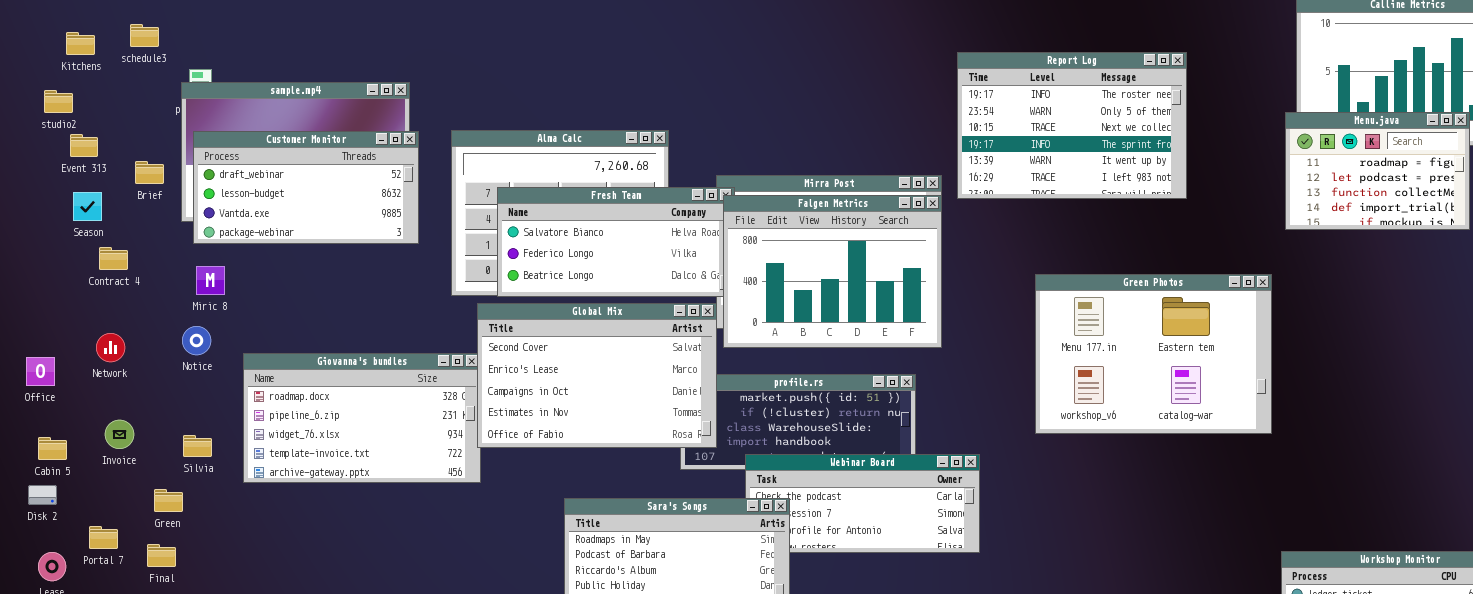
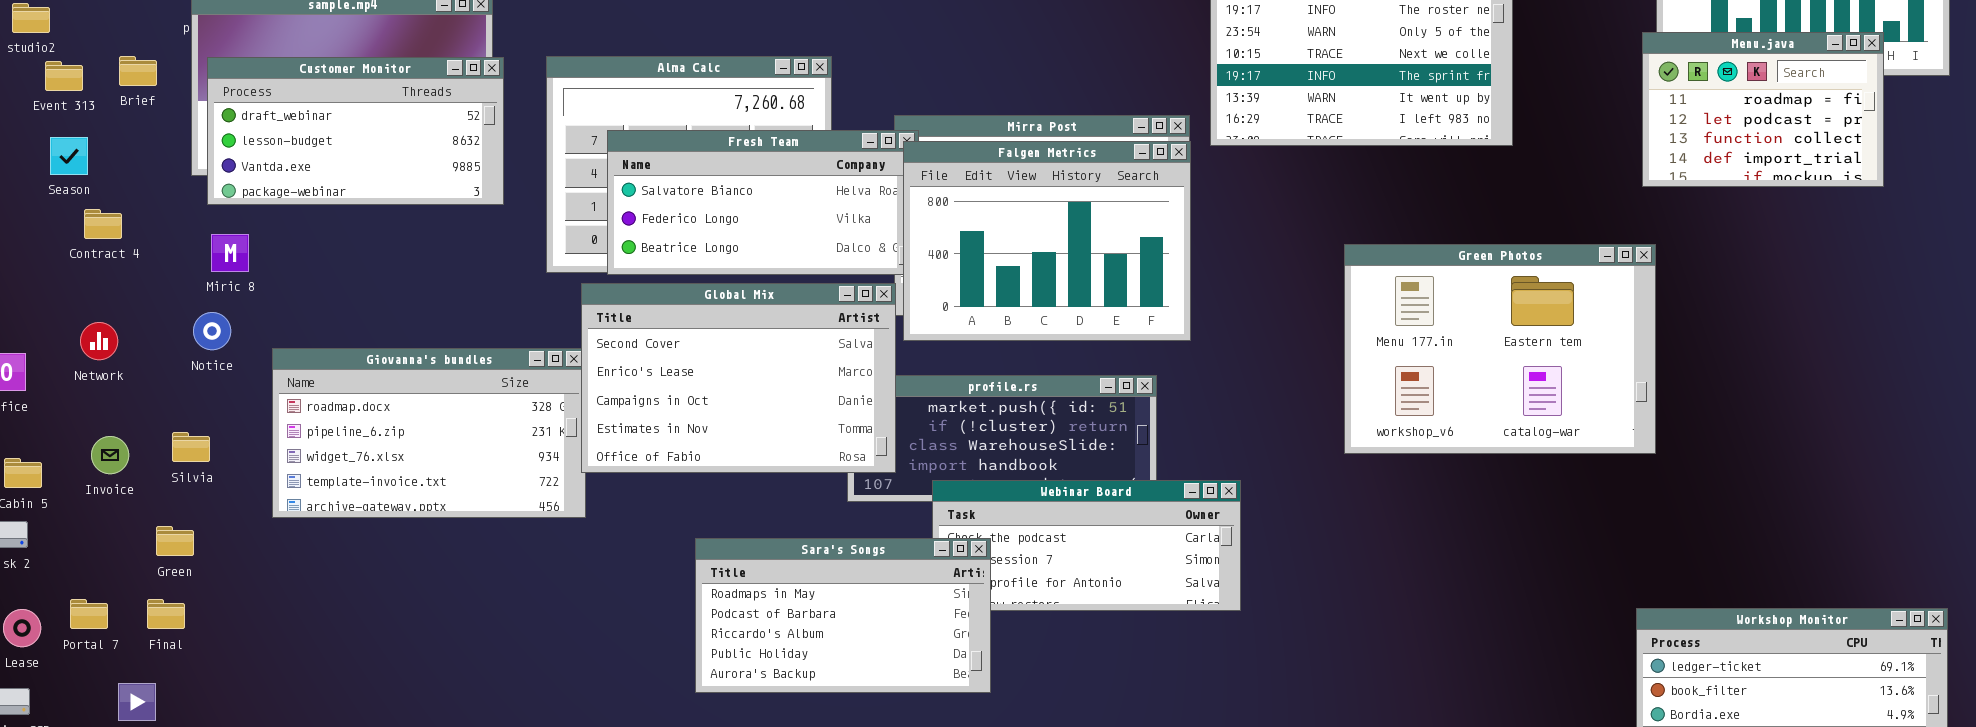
Brief: [135,161,164,184] -> [119,56,157,86], moved
Green Photos: [1035,274,1272,434] -> [1344,244,1656,454], moved
Silvia: [183,435,212,457] -> [172,432,210,462], moved
Portal 7: [89,526,118,549] -> [70,599,108,629], moved

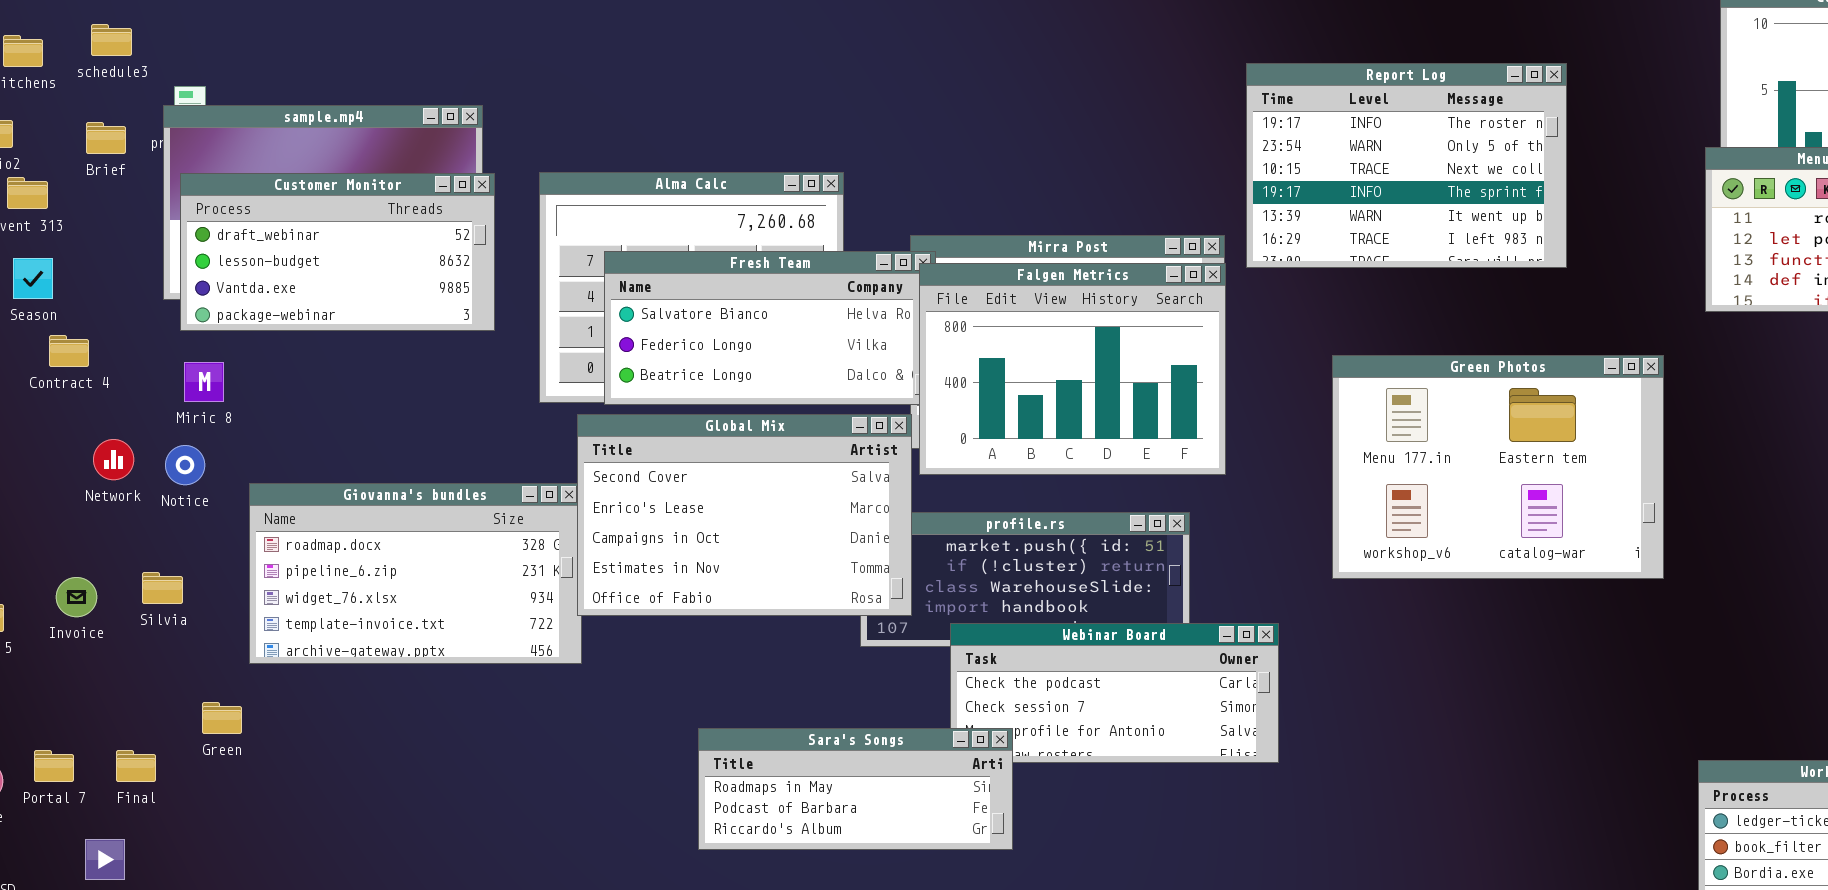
Brief: [119,56,157,86] -> [86,122,126,154], moved
Green Photos: [1344,244,1656,454] -> [1332,355,1664,579], moved
Network: [80,322,118,360] -> [93,439,134,480], moved
Green: [156,526,194,556] -> [202,702,242,734], moved
Sara's Songs: [695,538,991,693] -> [698,728,1013,850], resized

